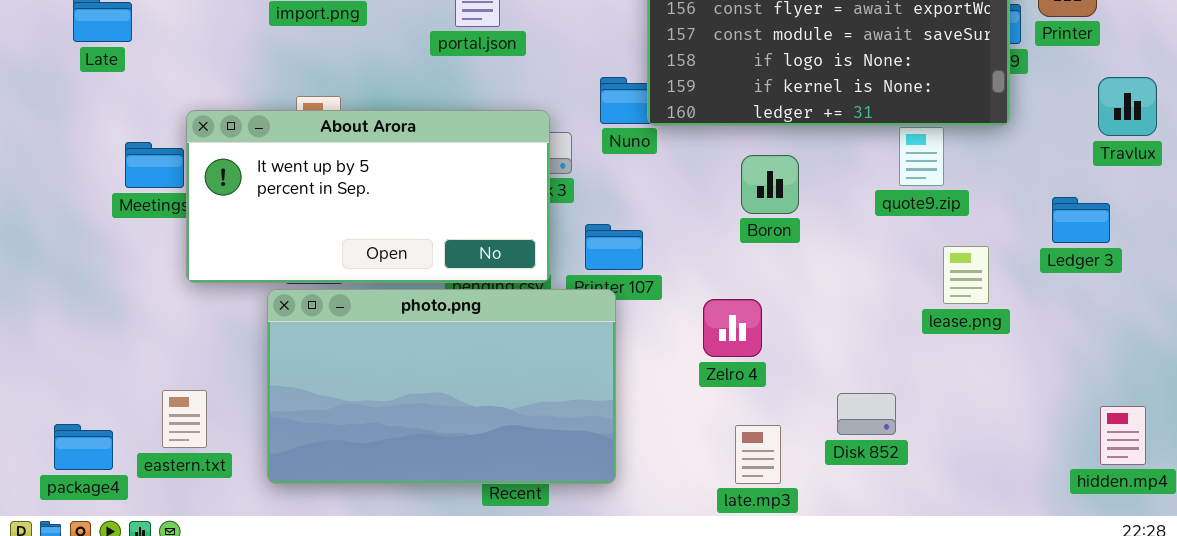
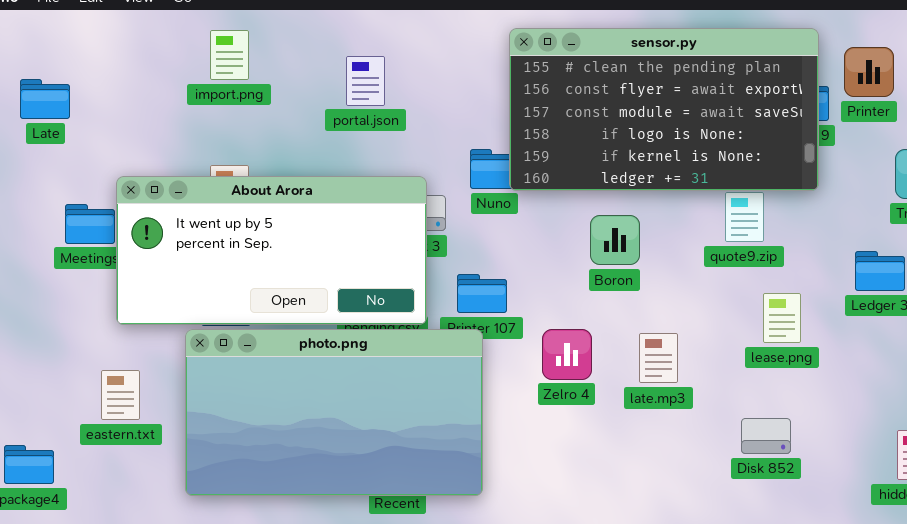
Zelro 4: [703,299,762,357] -> [542,329,592,380], moved
eastern.txt: [162,390,207,448] -> [101,370,140,420], moved
Disk 852: [837,393,896,435] -> [741,418,791,454], moved
late.mp3: [735,425,781,484] -> [639,333,678,383], moved

